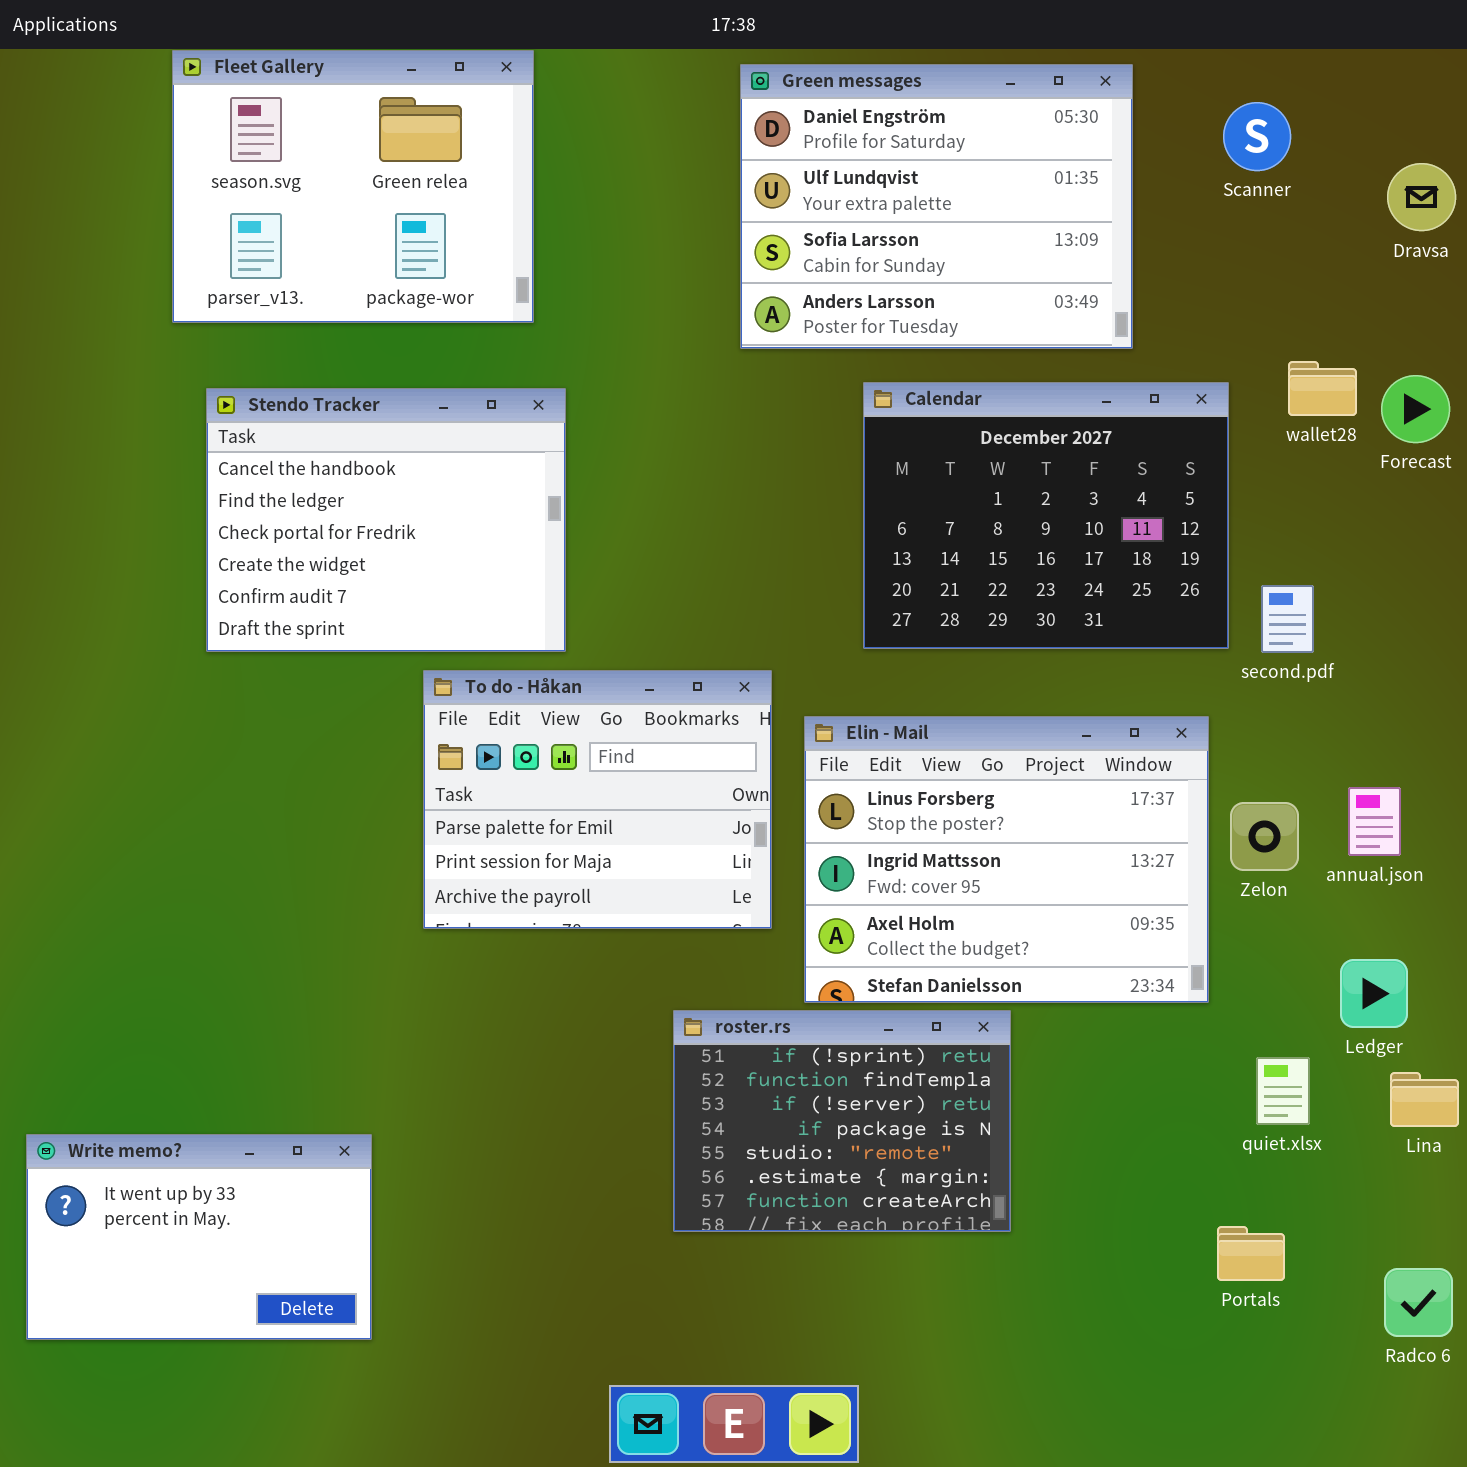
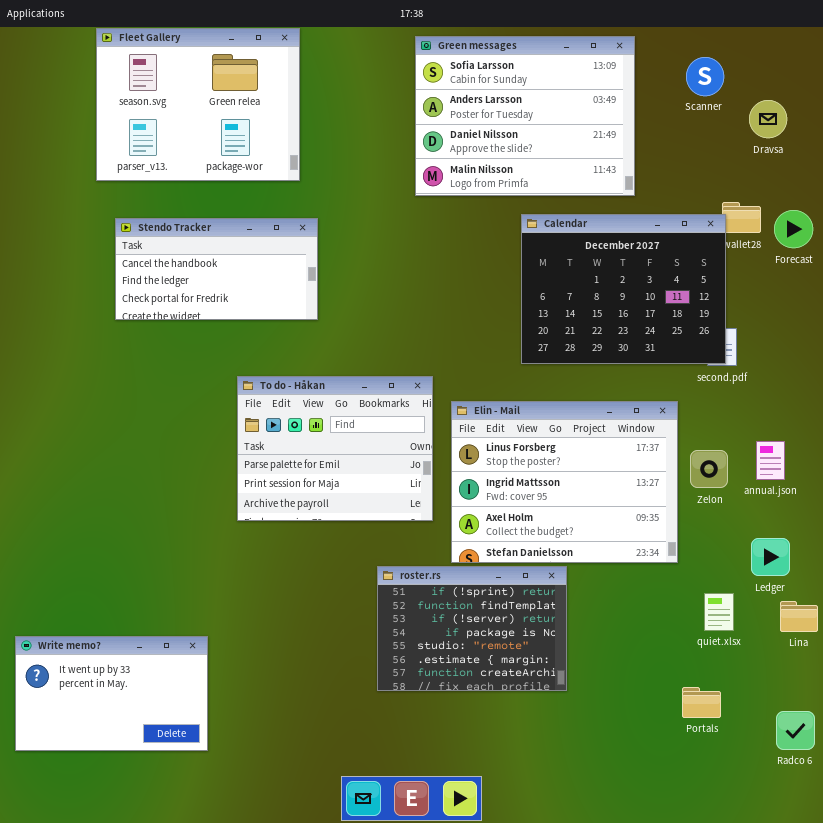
Green messages: [740,64,1133,349] -> [415,36,635,196], scrolled down 2 rows
Dravsa: [1387,163,1456,231] -> [749,100,787,138], moved
Calendar: [863,382,1229,649] -> [521,214,726,364], moved
Stendo Tracker: [206,388,566,652] -> [115,218,318,320], resized

